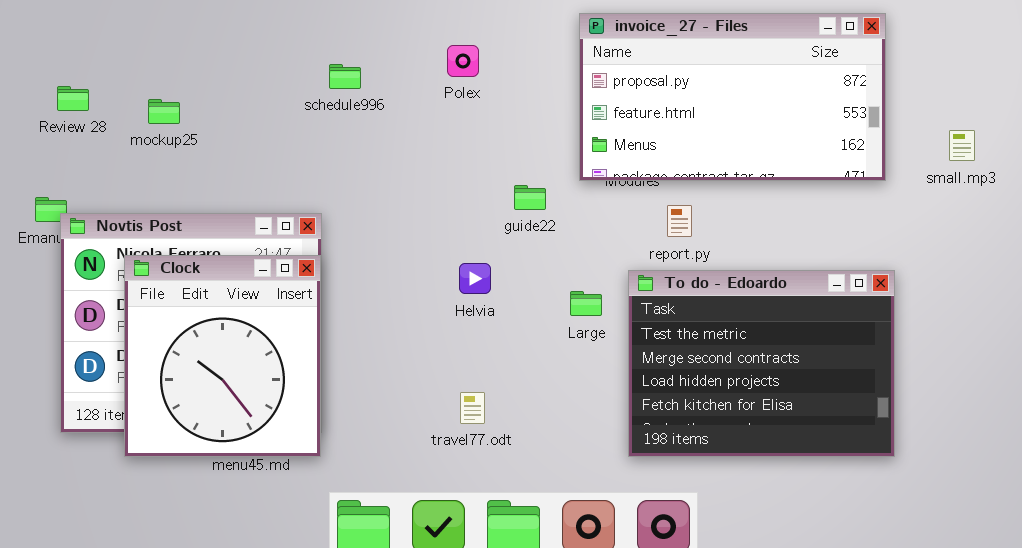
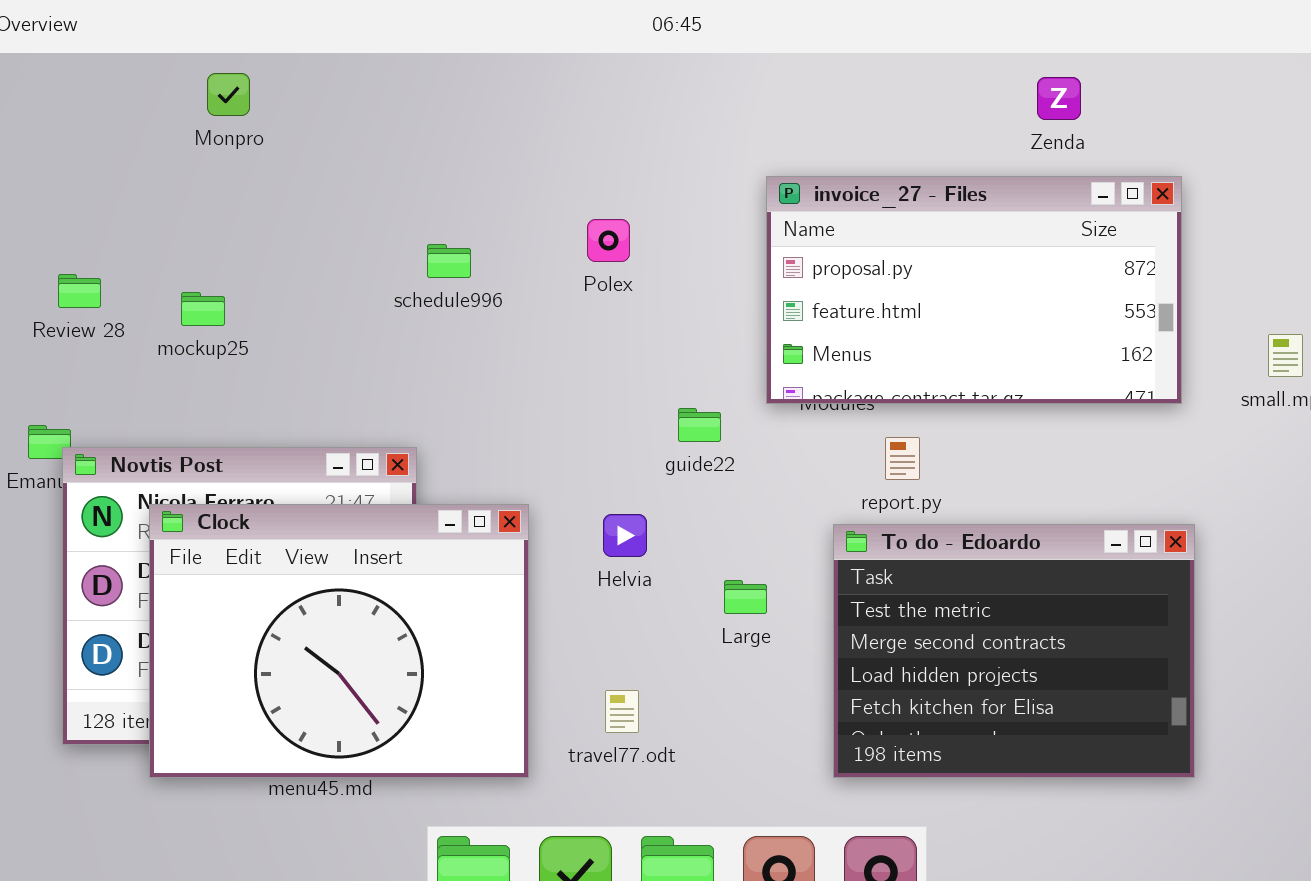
Clock: [124,255,321,457] -> [149,504,529,778], resized
Large: [570,291,602,316] -> [724,580,767,614], moved

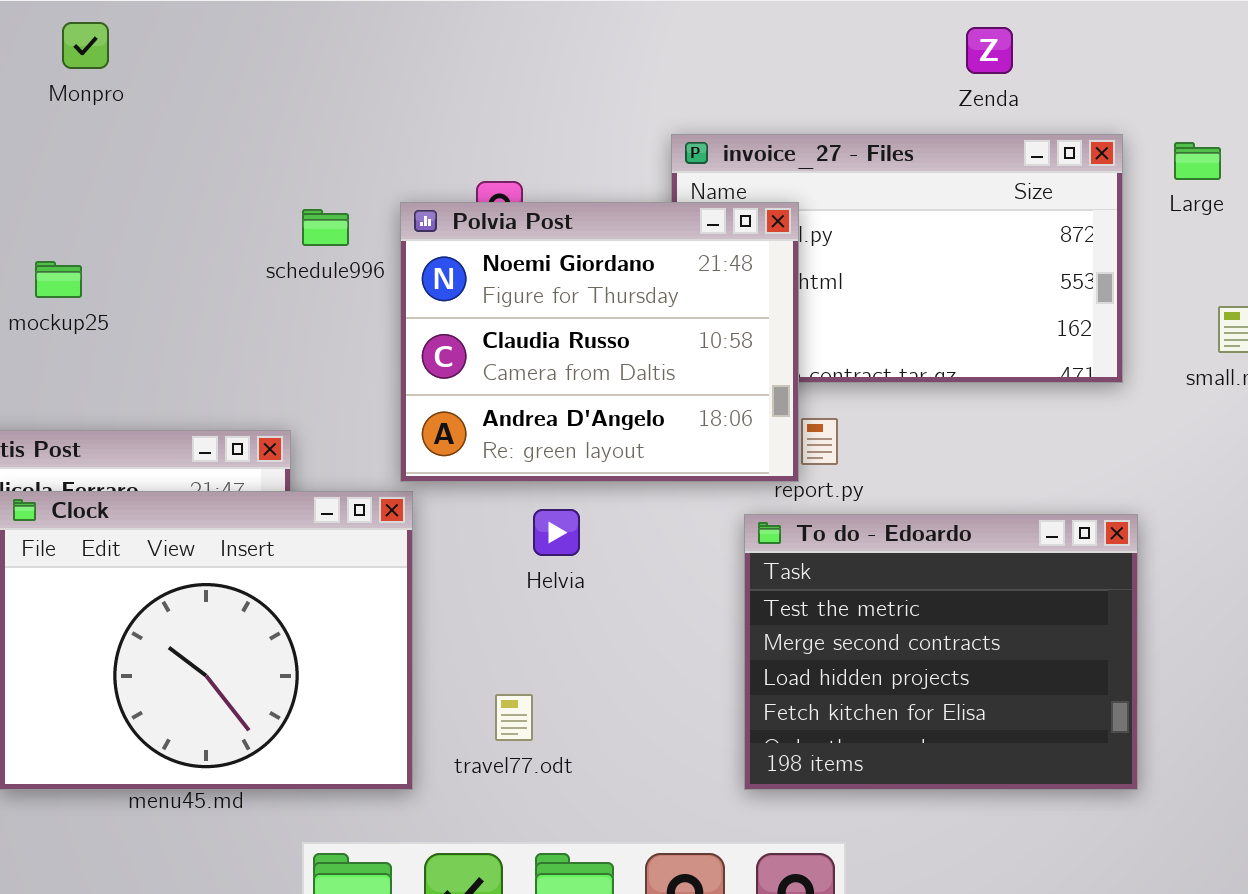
Polvia Post: none -> [400,202,799,482], opened
Helvia: [603,514,647,557] -> [533,509,580,556], moved
Large: [724,580,767,614] -> [1174,142,1221,180], moved

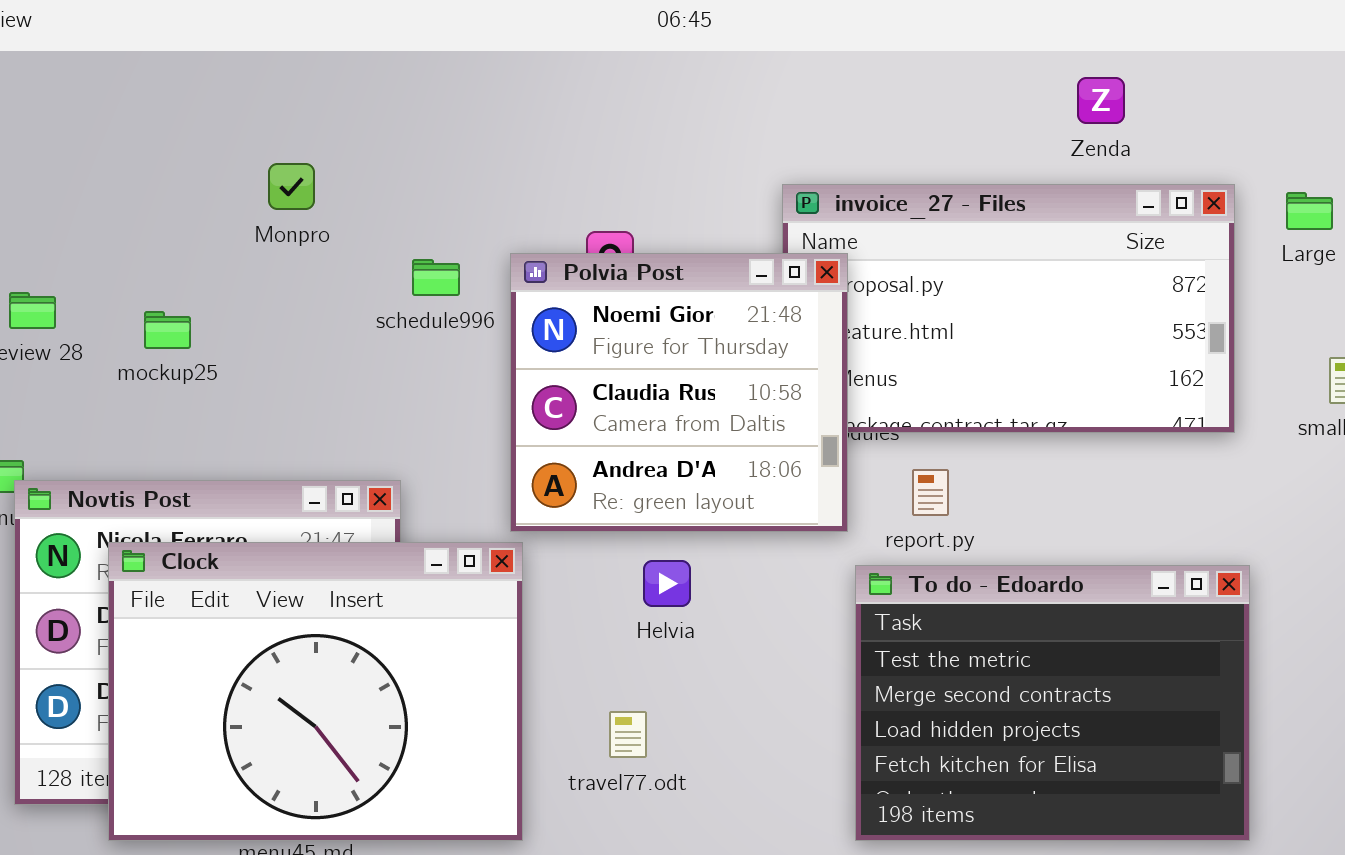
Monpro: [62,22,109,69] -> [268,163,315,210], moved
Polvia Post: [400,202,799,482] -> [510,253,848,532], resized
travel77.odt: [495,694,533,741] -> [609,711,647,758], moved

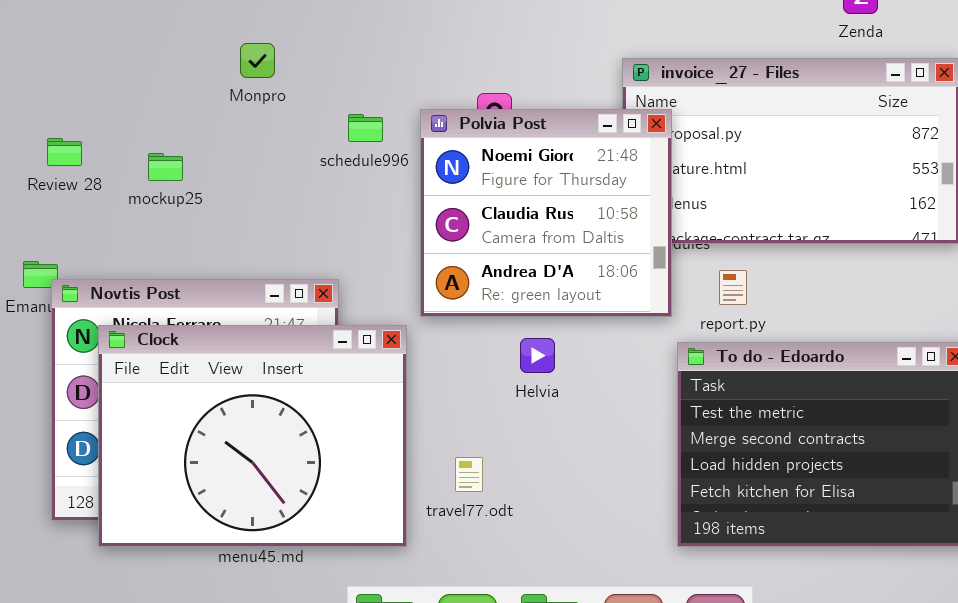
Clock: [108,542,523,841] -> [98,325,407,547], moved
travel77.odt: [609,711,647,758] -> [455,457,483,492], moved

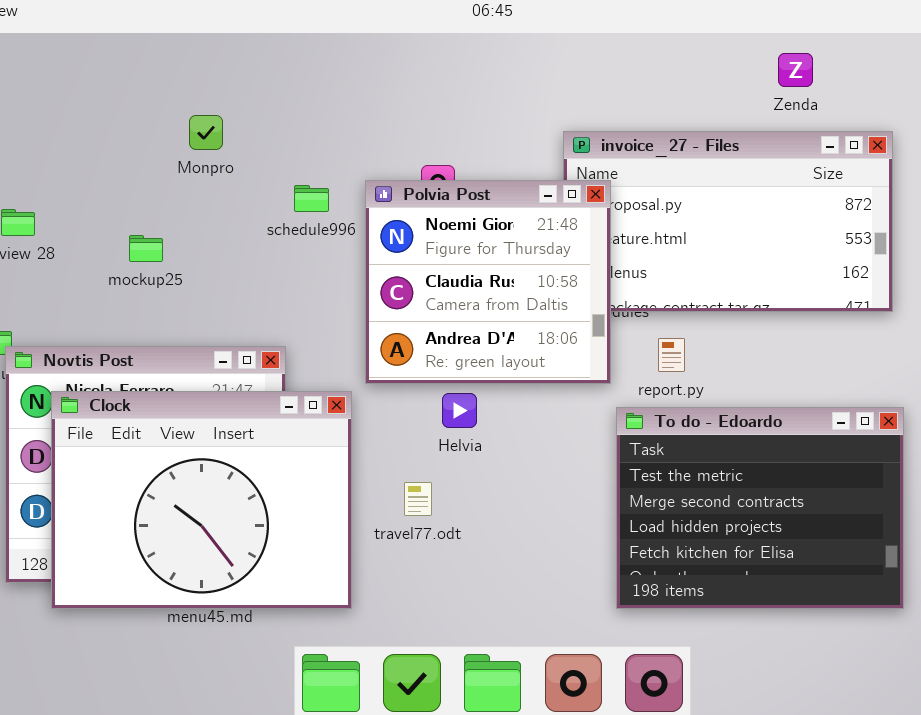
mockup25: [148,153,183,181] -> [129,235,163,262], moved
Helvia: [520,338,555,373] -> [442,393,477,428], moved
travel77.odt: [455,457,483,492] -> [404,482,432,516], moved

